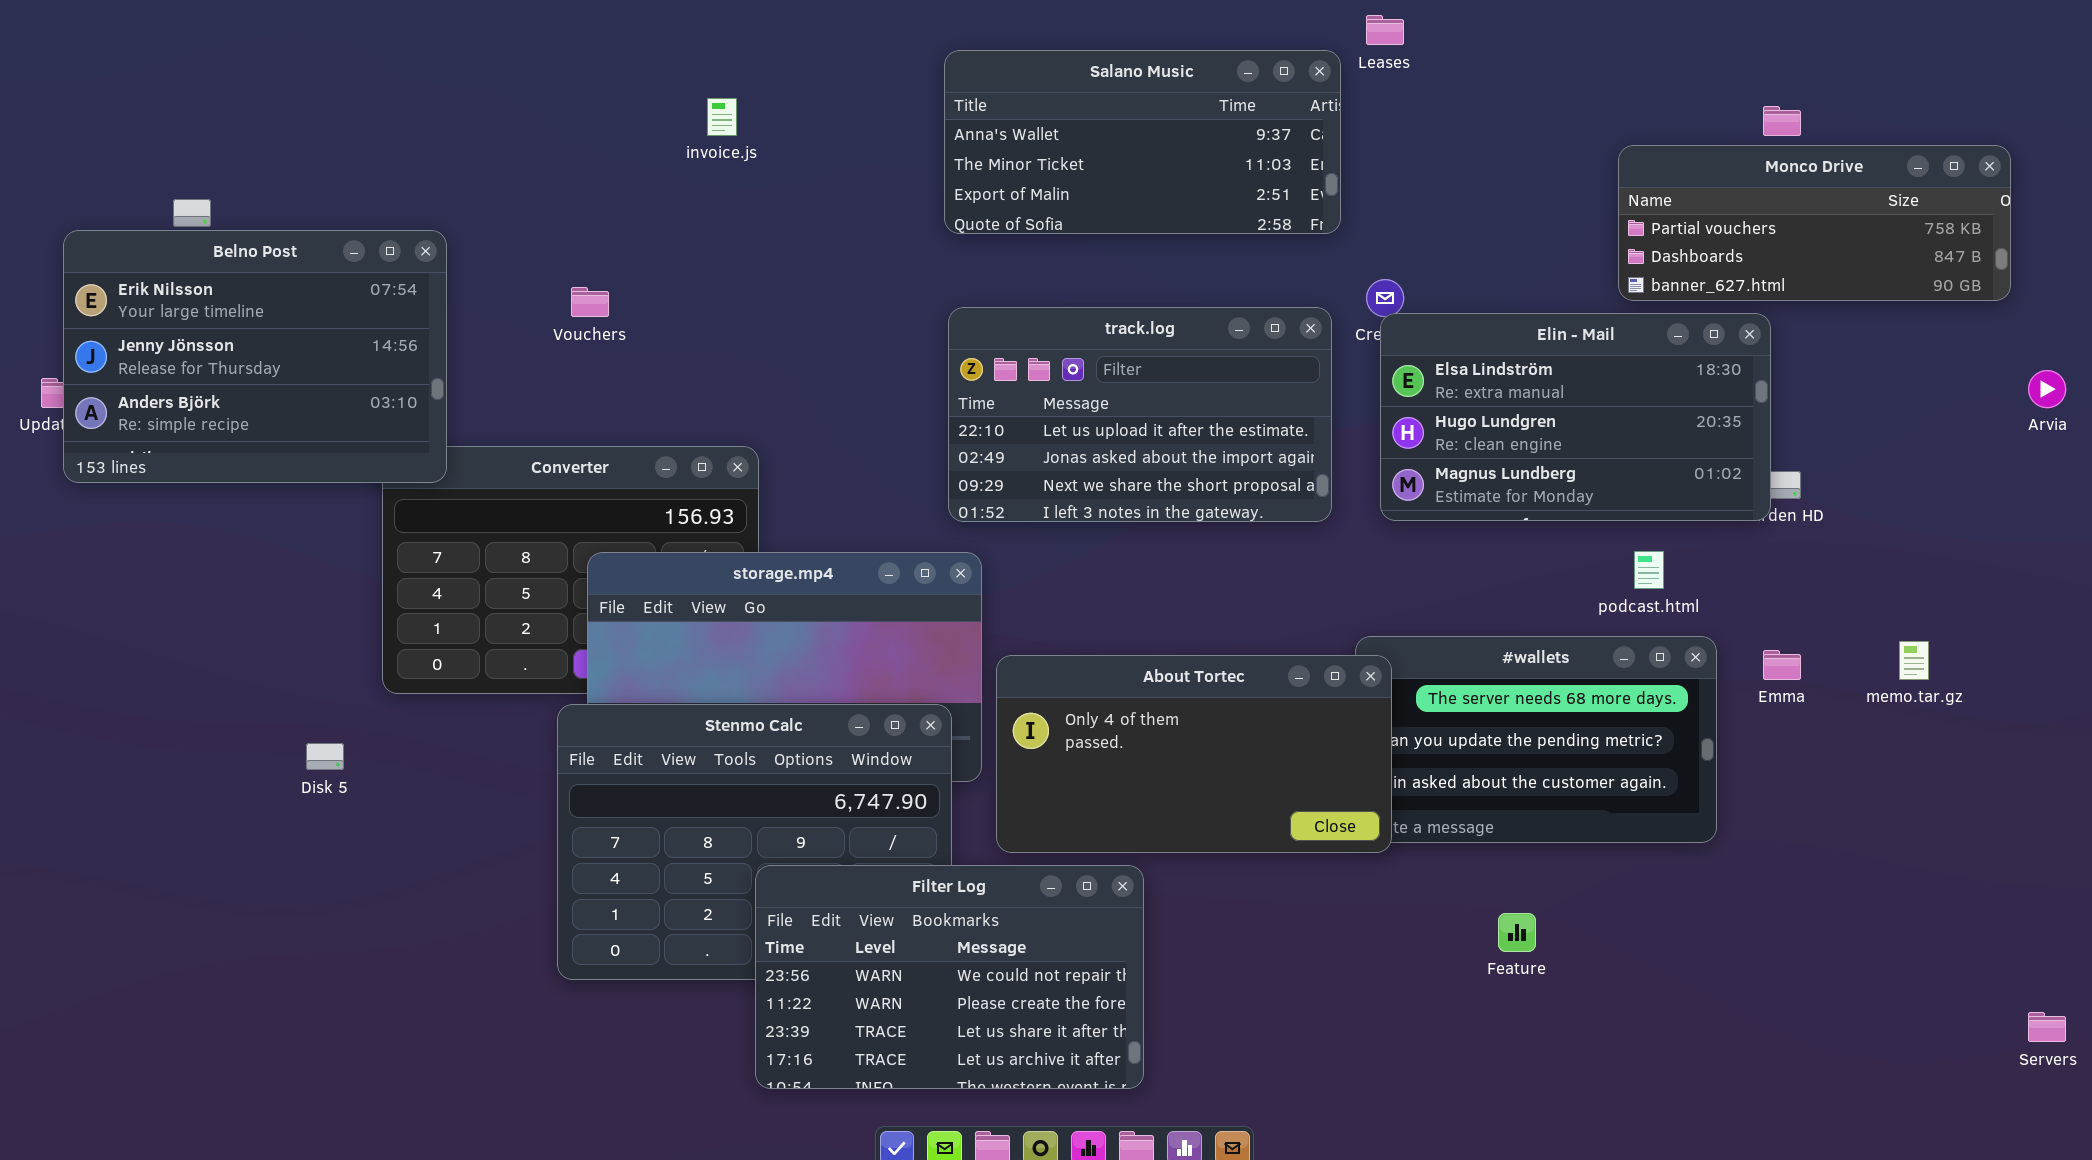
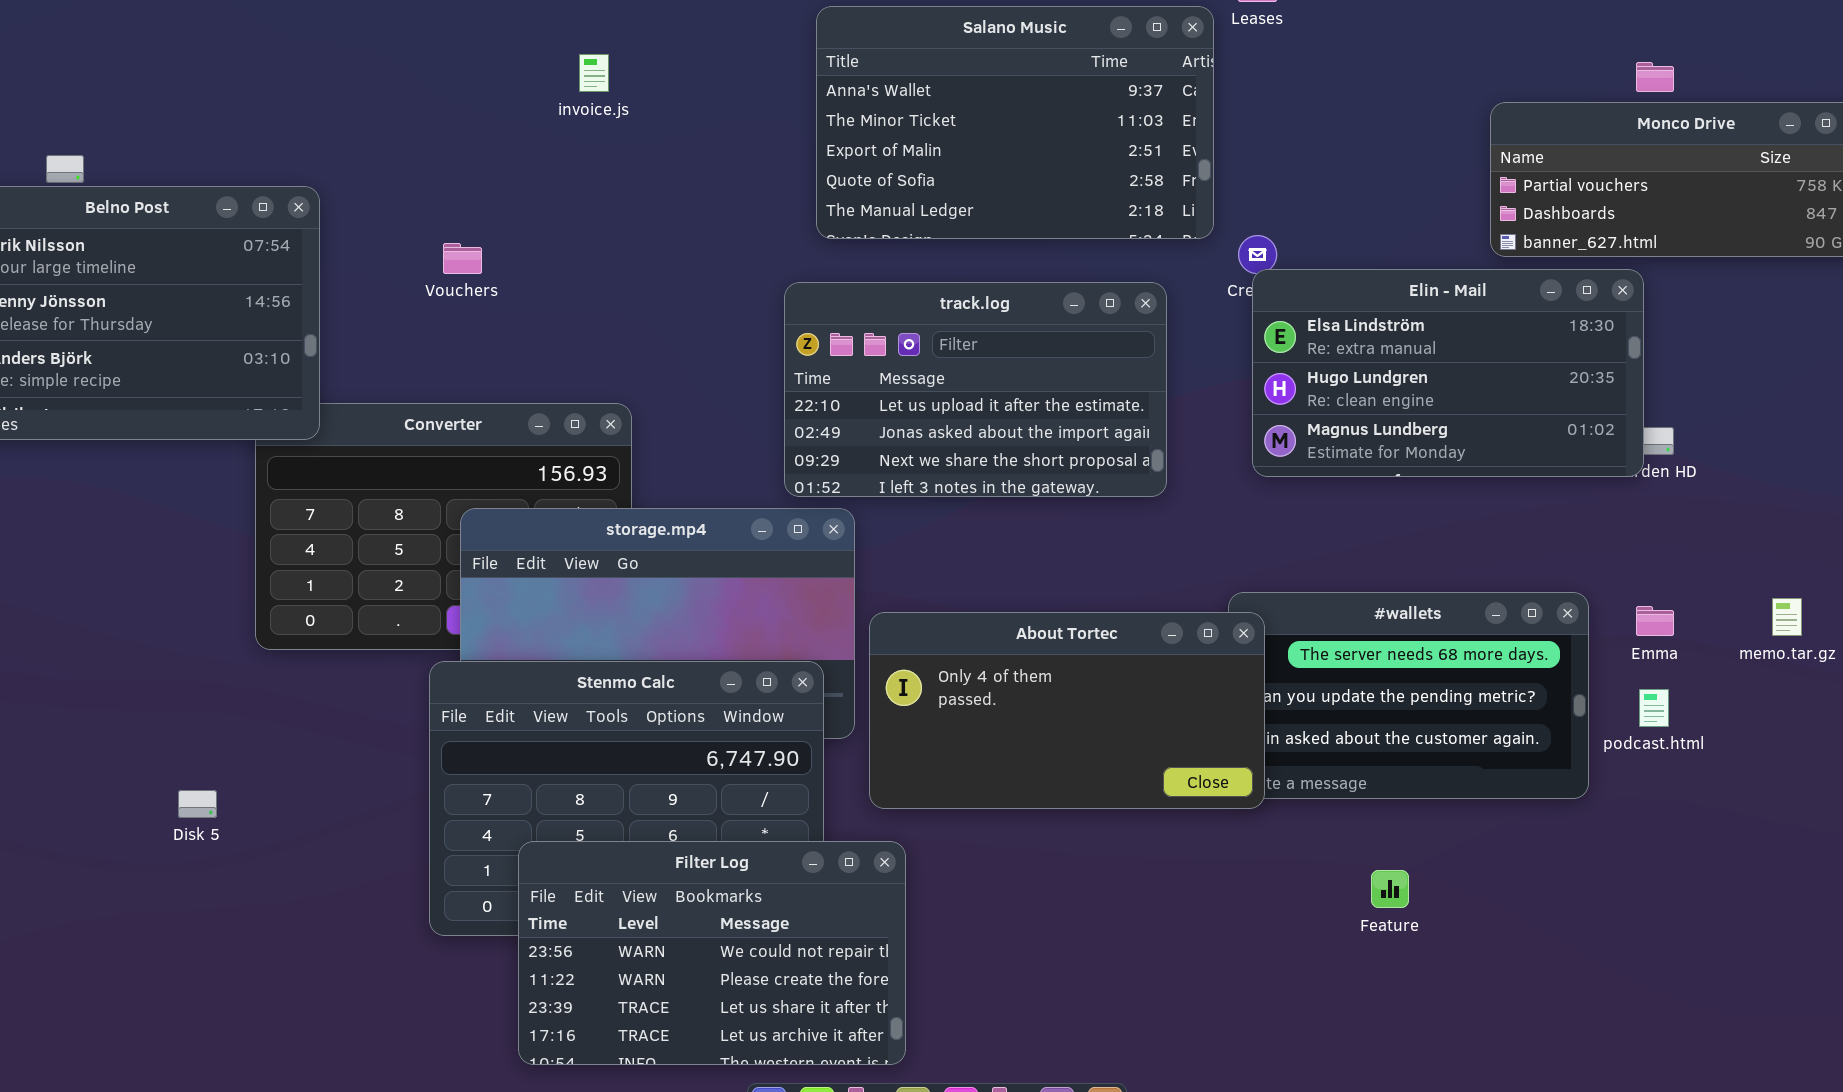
Salano Music: [944,50,1341,234] -> [816,6,1214,239], resized
track.log: [948,307,1332,522] -> [784,282,1167,497], moved
podcast.html: [1634,551,1664,589] -> [1639,689,1669,727], moved
Disk 5: [306,743,344,770] -> [178,790,217,818], moved
Filter Log: [755,865,1144,1089] -> [518,841,906,1065], moved

